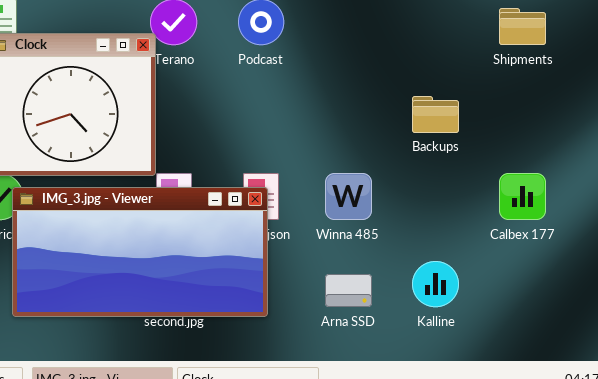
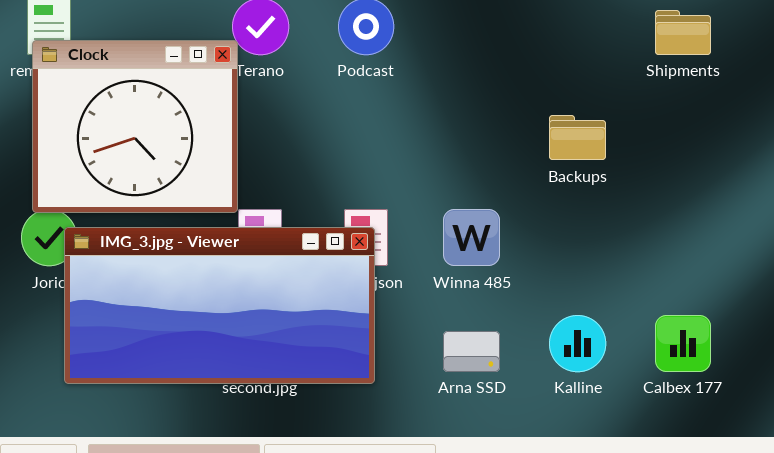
Calbex 177: [499,173,546,220] -> [655,315,711,372], moved

